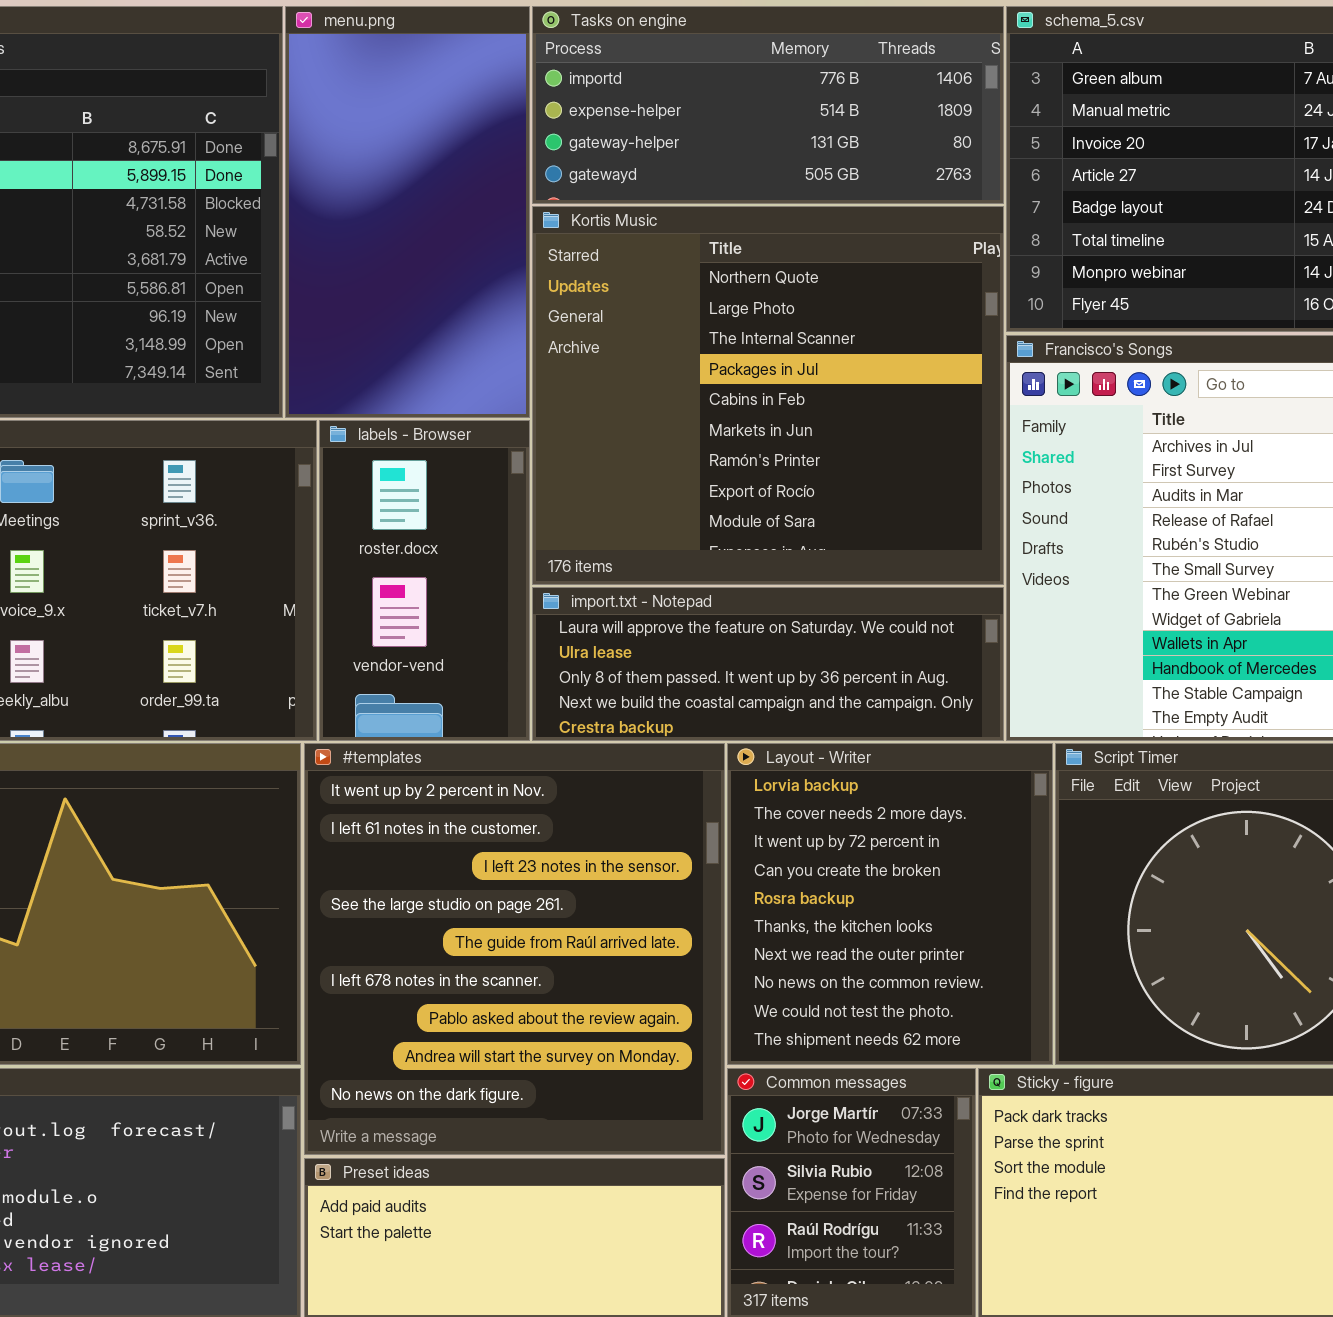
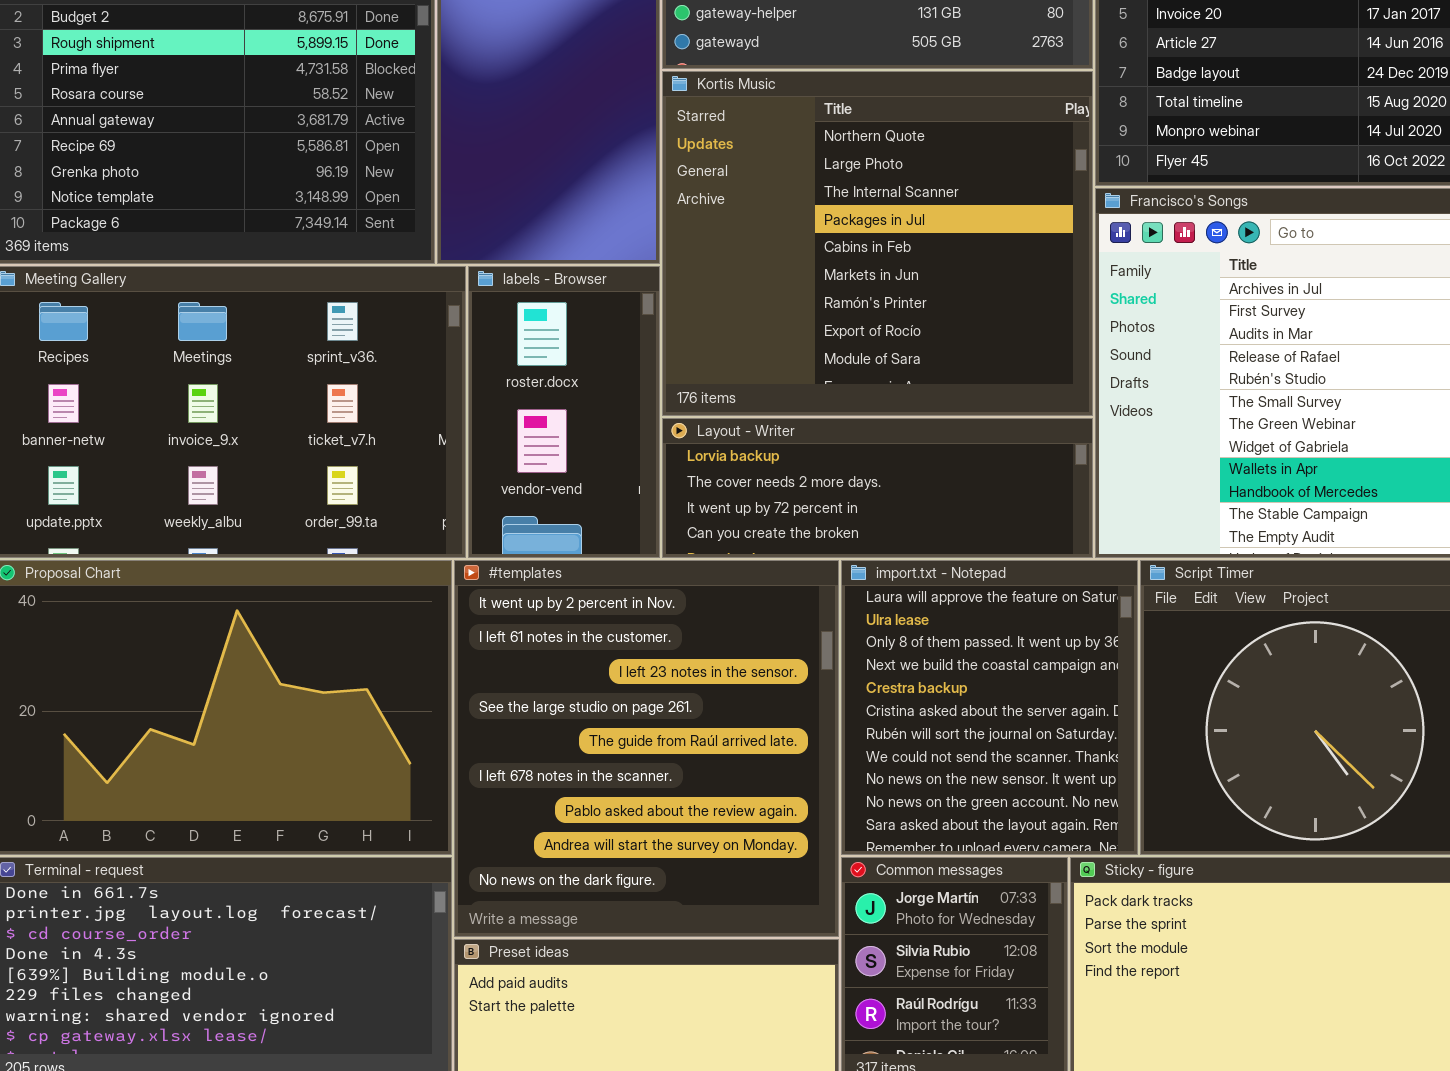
import.txt - Notepad: [532,587,1004,741] -> [841,560,1138,855], moved, resized
Layout - Writer: [727,743,1053,1065] -> [662,418,1093,558], moved, resized

